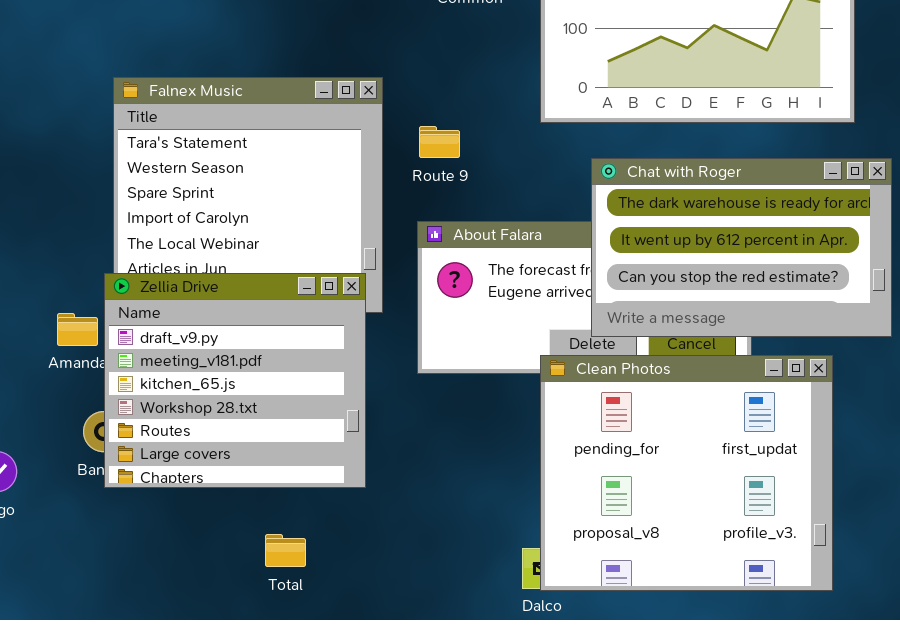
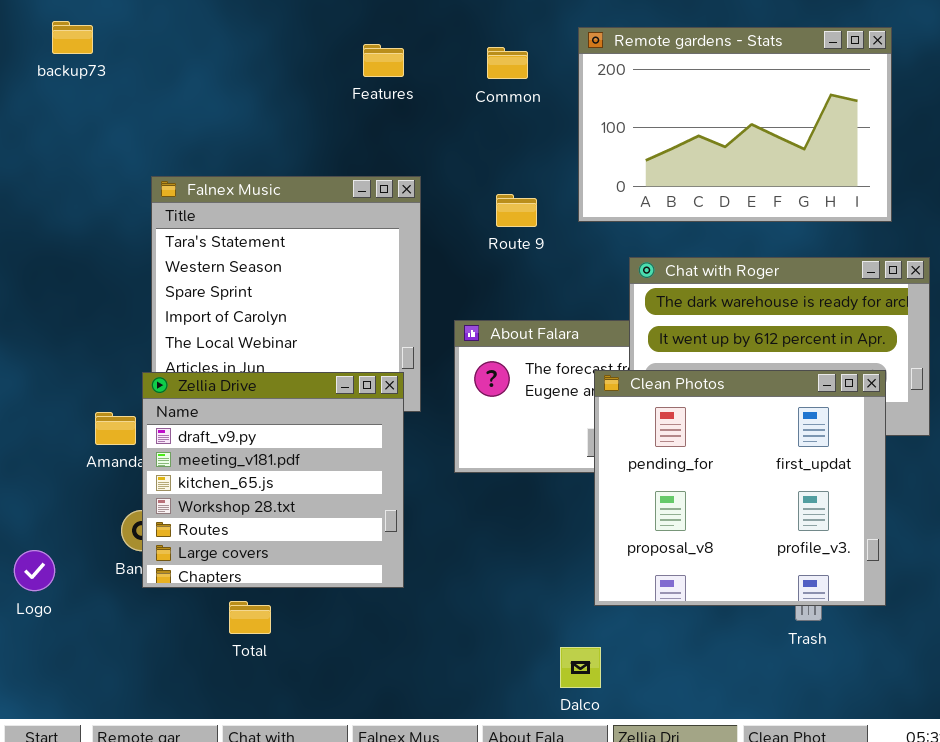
Route 9: [419,126,460,158] -> [496,194,537,227], moved
Clean Photos: [540,355,833,591] -> [594,370,886,606], moved
Total: [265,534,306,567] -> [229,601,271,634], moved

